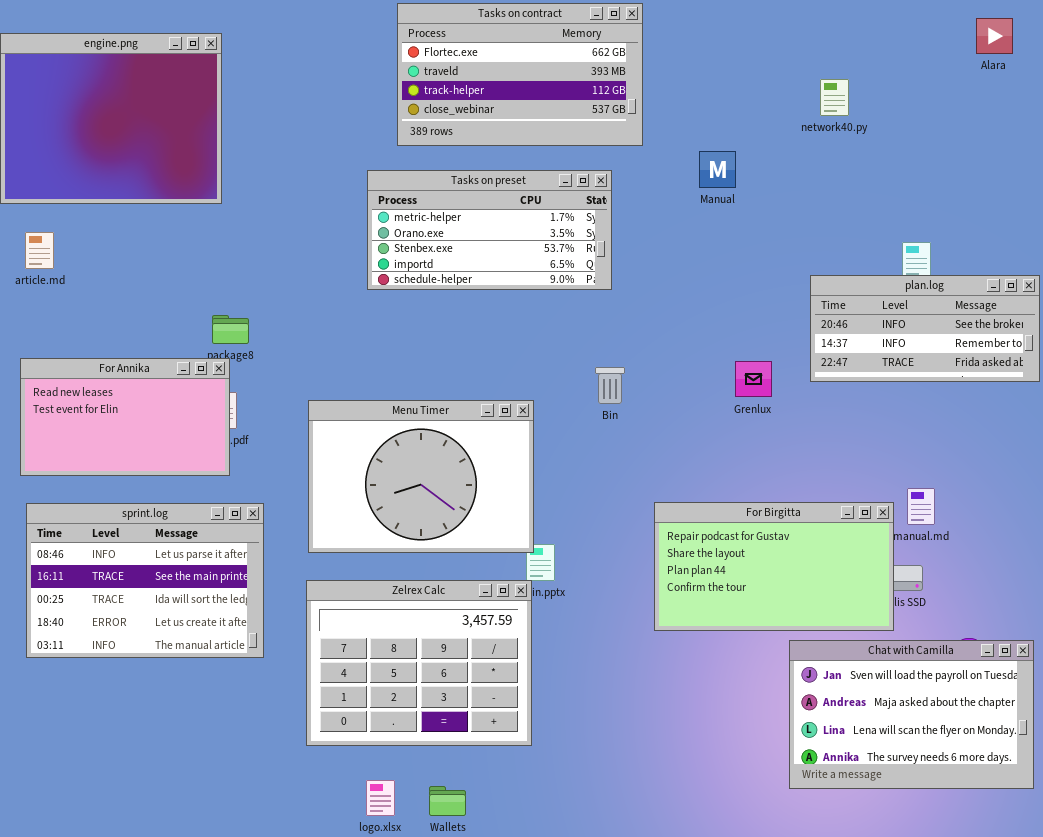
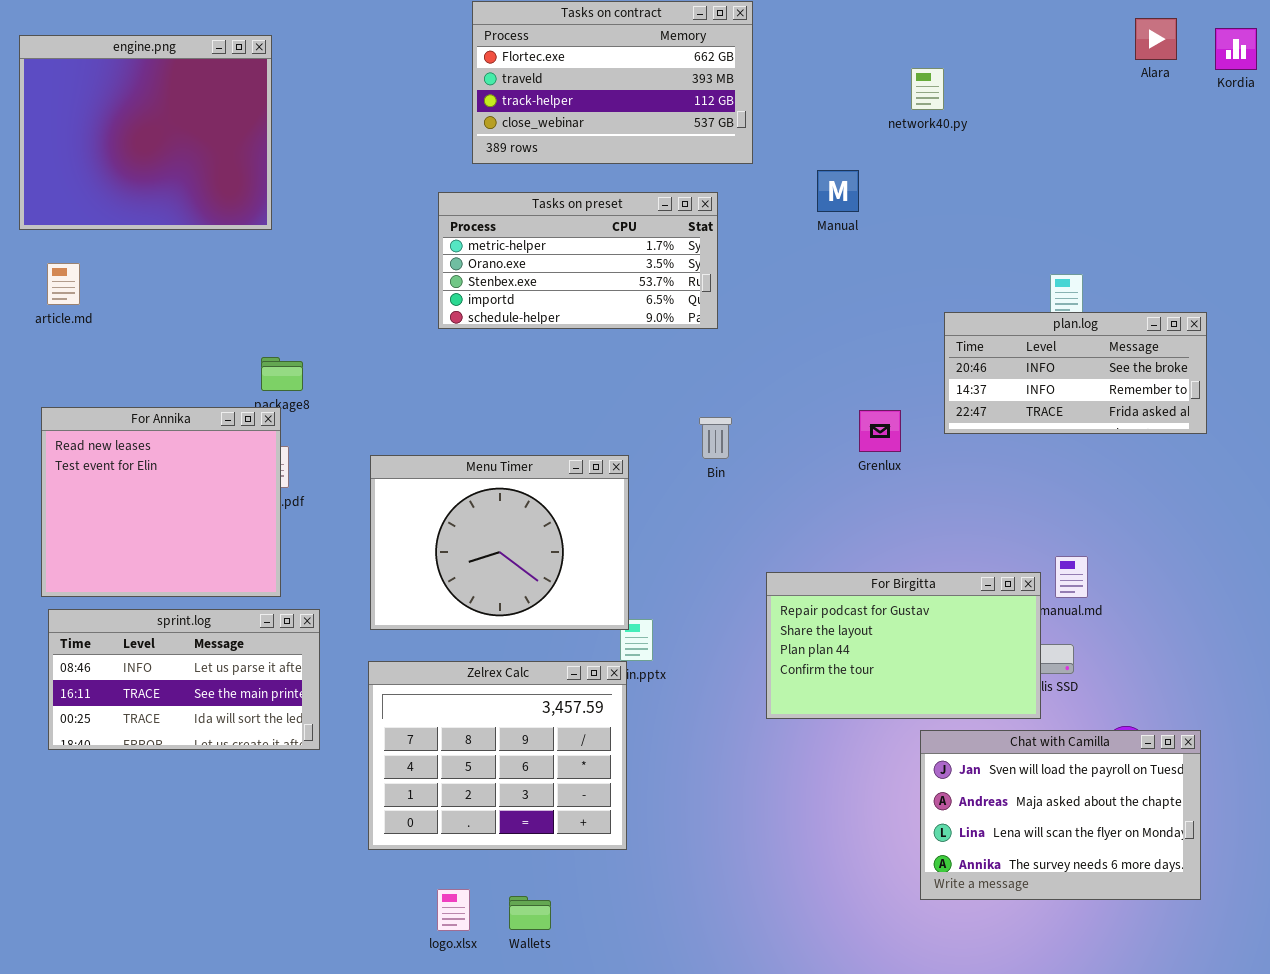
network40.py: [820,79,849,116] -> [911,68,944,110], moved
For Annika: [20,358,230,476] -> [41,407,281,597], resized
sprint.log: [26,503,264,658] -> [48,609,320,750], resized

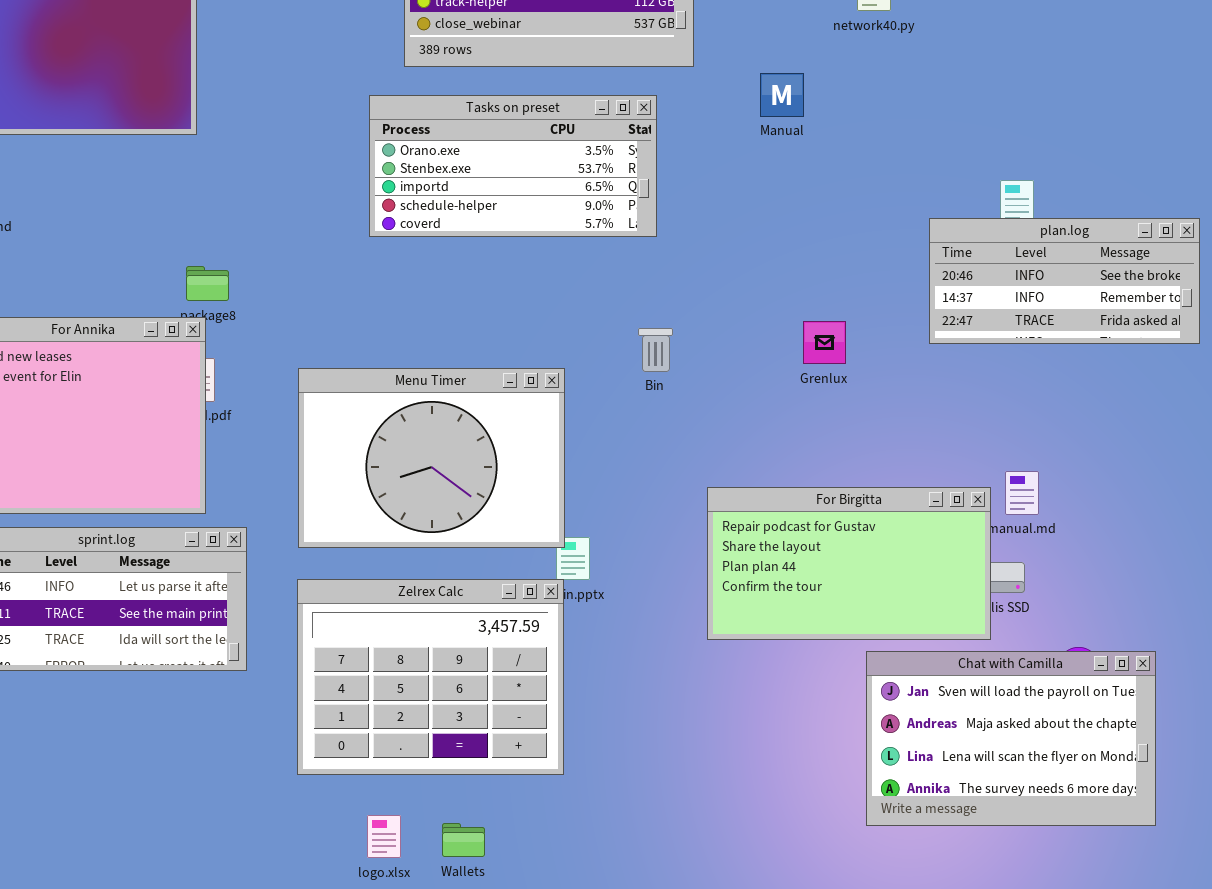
Tasks on preset: [438,192,718,329] -> [369,95,657,237], scrolled down 1 row
plan.log: [944,312,1207,434] -> [929,218,1200,344], moved

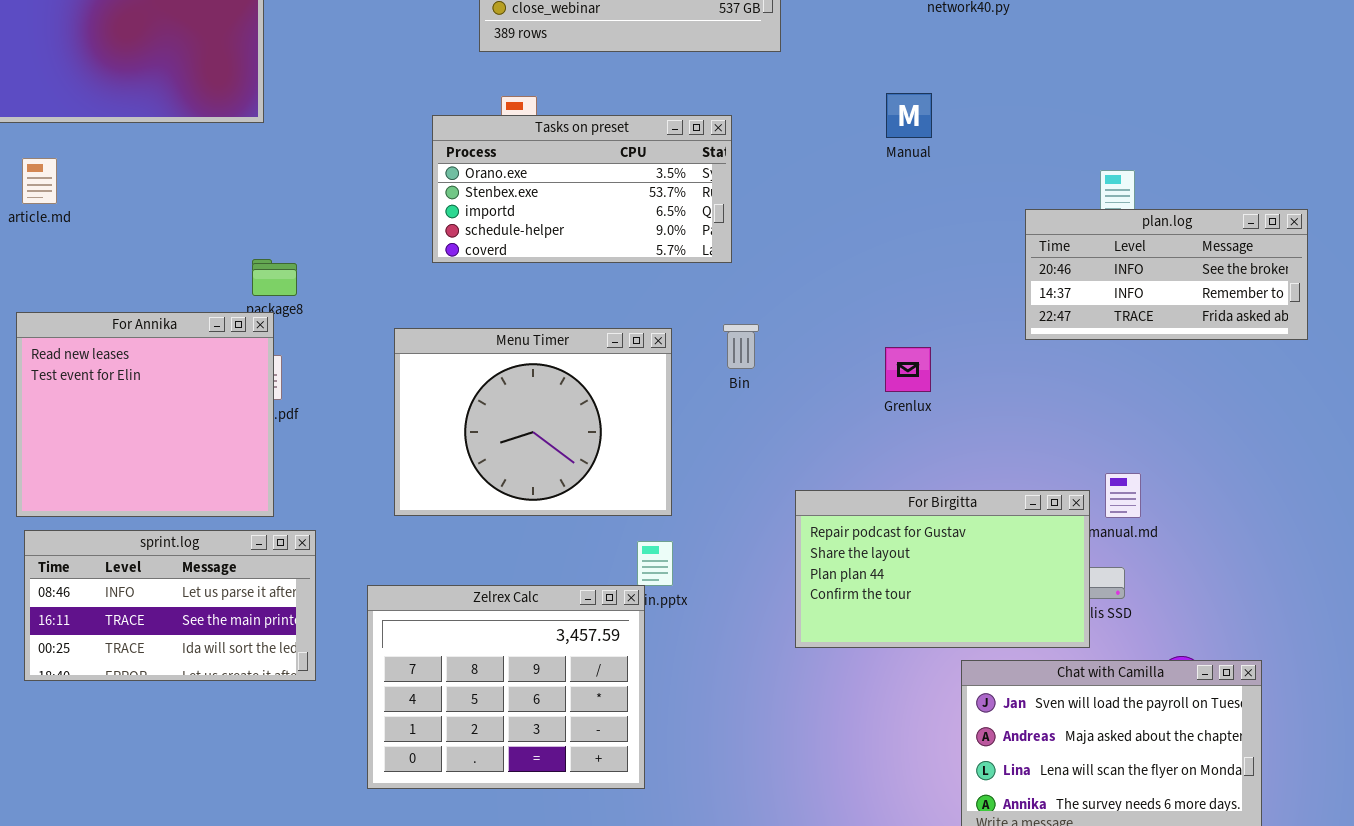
Manual: [760,73,804,117] -> [886,93,932,138], moved
Tasks on preset: [369,95,657,237] -> [432,115,732,263], moved
Grenlux: [803,321,846,364] -> [885,347,931,392], moved
Menu Timer: [298,368,565,548] -> [394,328,672,516], moved

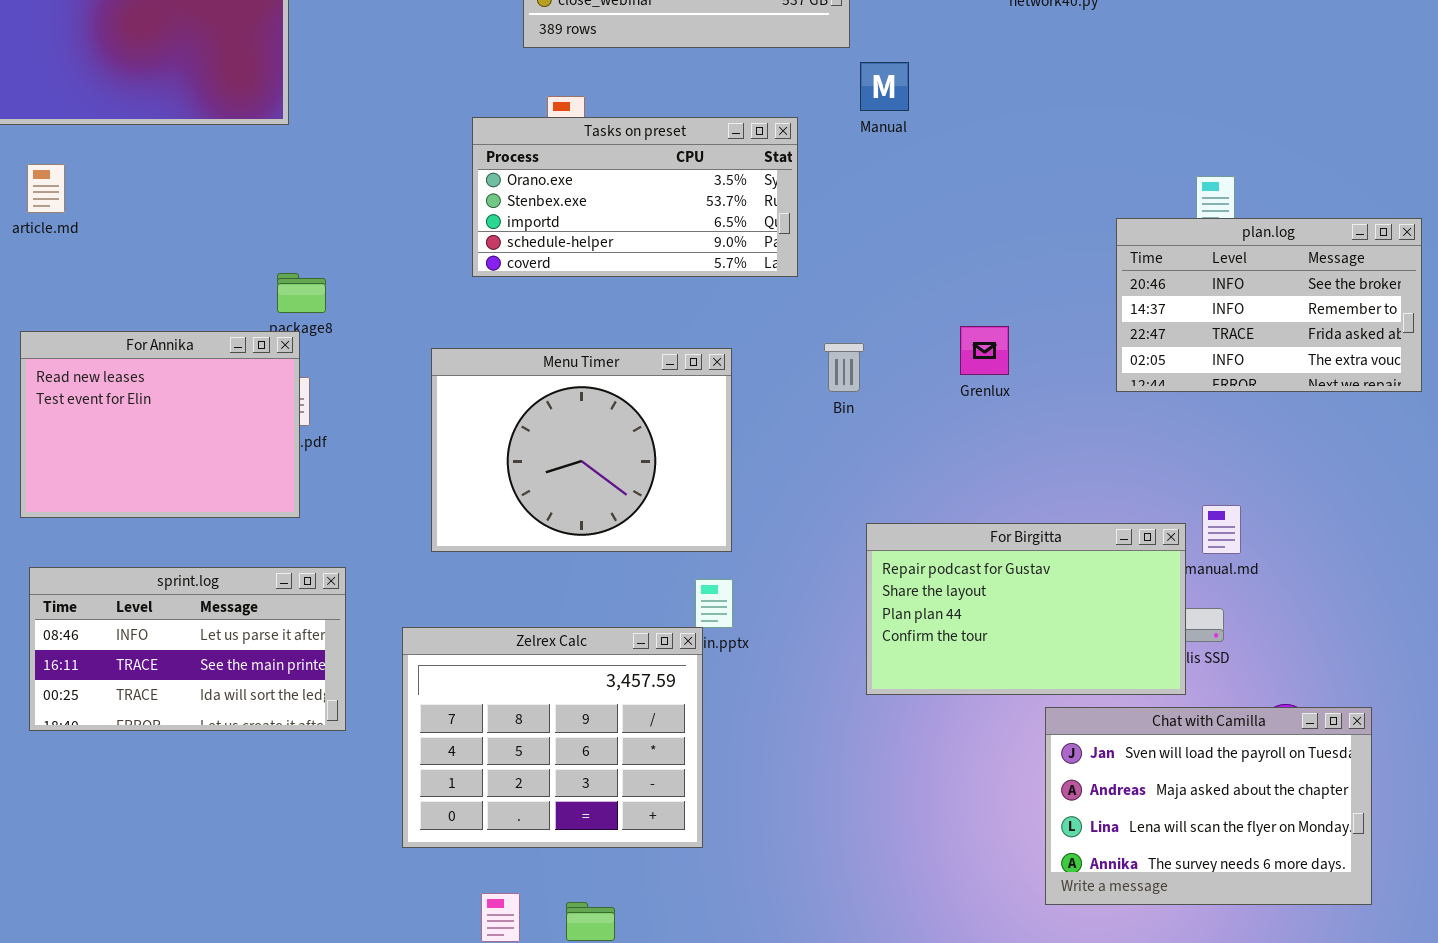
Manual: [886,93,932,138] -> [860,62,909,111], moved
plan.log: [1025,209,1308,340] -> [1116,218,1422,392], resized
For Annika: [16,312,274,517] -> [20,331,300,518], resized
Bin: [723,324,759,369] -> [824,343,864,392], moved
Grenlux: [885,347,931,392] -> [960,326,1009,375], moved

